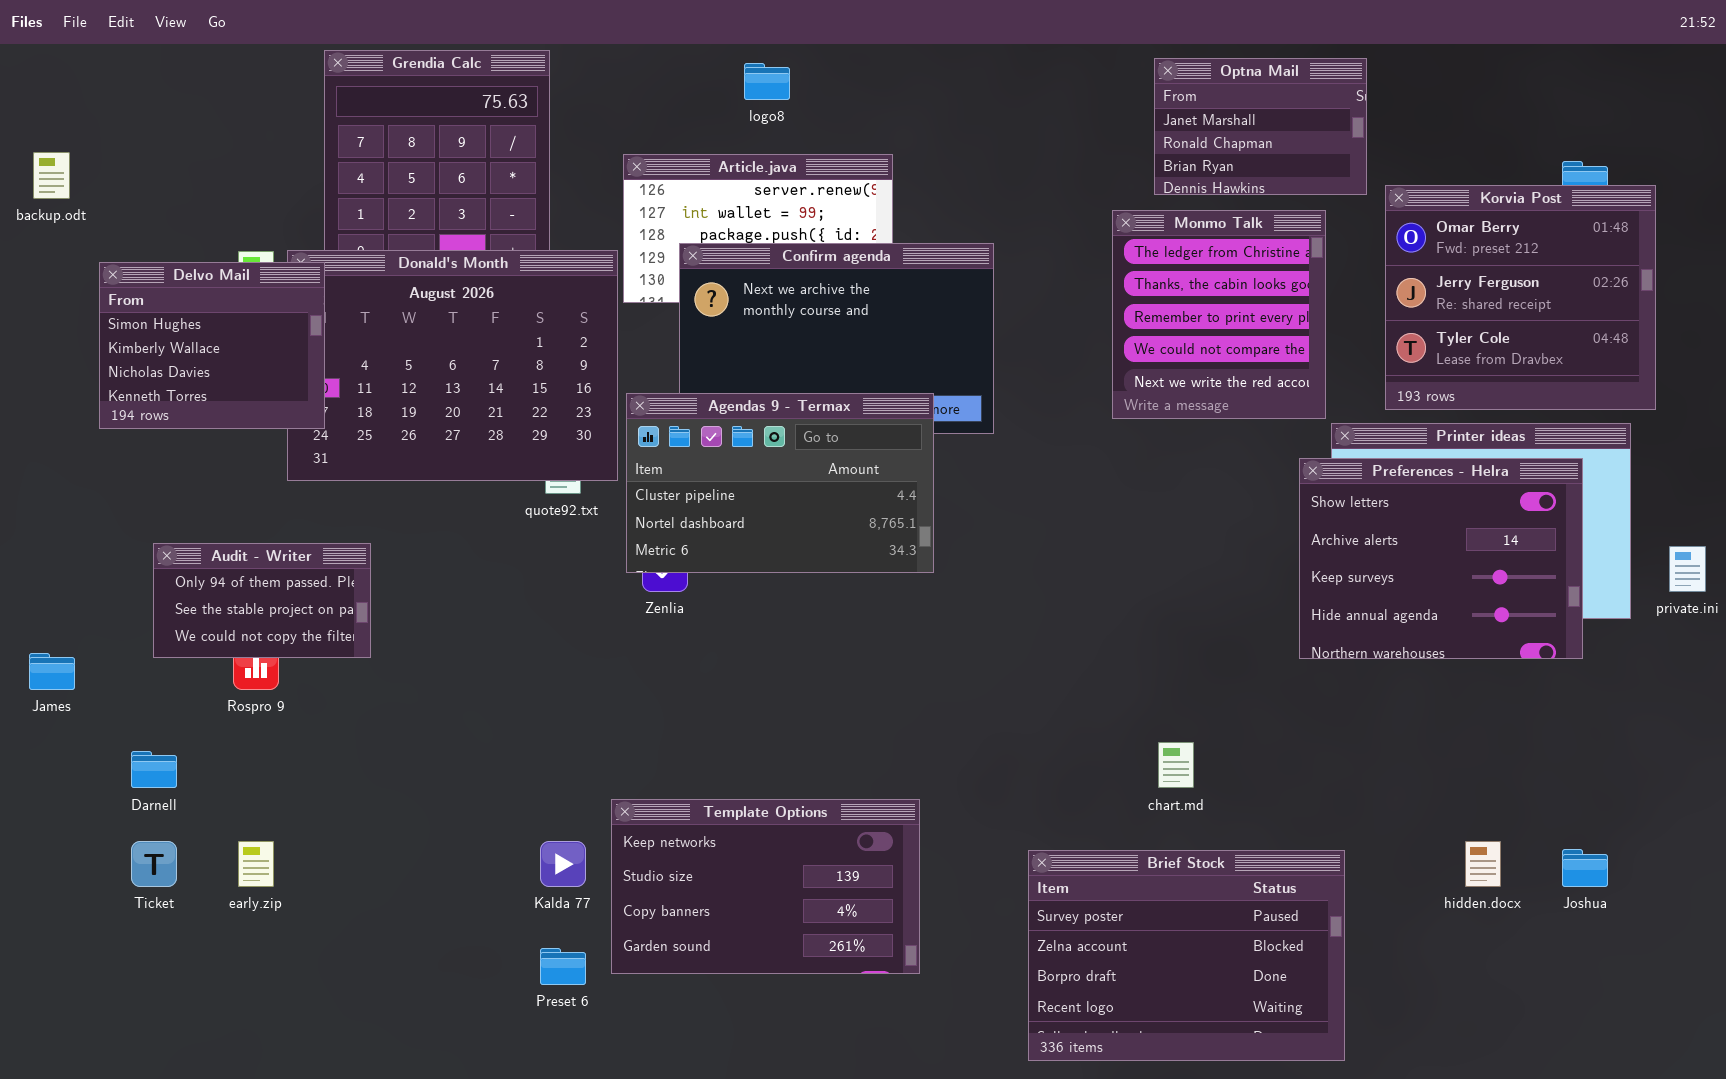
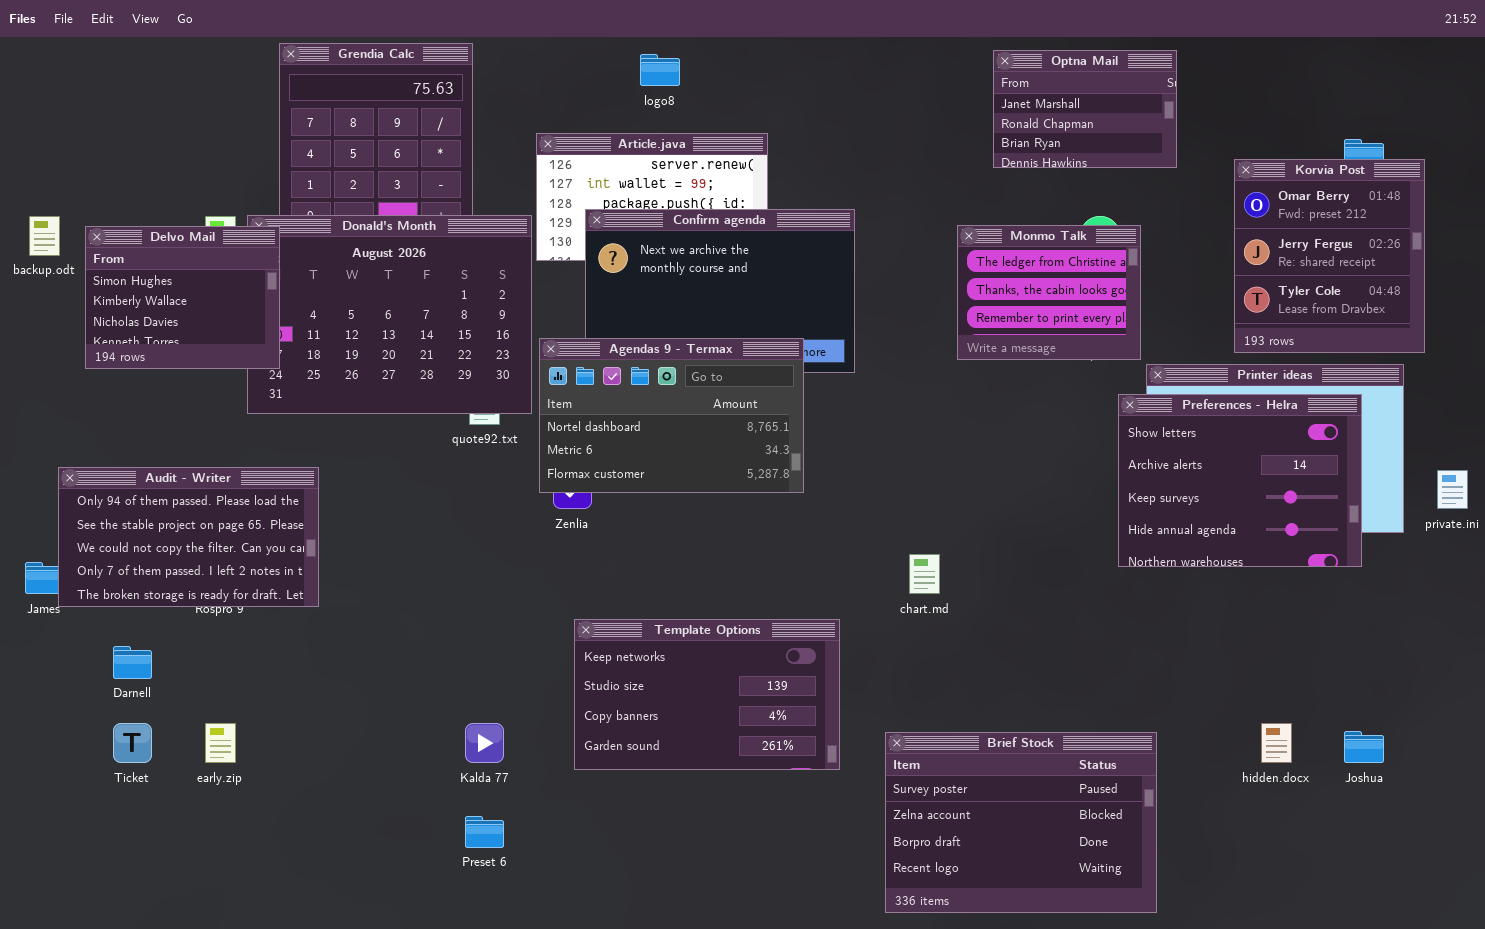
backup.odt: [33,152,70,199] -> [29,216,60,256], moved
Korvia Post: [1385,185,1656,410] -> [1234,159,1425,353], resized
Monmo Talk: [1112,210,1326,419] -> [957,225,1141,360], resized
Agendas 9 - Termax: [626,393,934,573] -> [539,338,804,493], scrolled down 1 row
Audit - Writer: [153,543,371,658] -> [58,467,319,607], resized
chart.md: [1158,742,1194,788] -> [909,554,940,594], moved
Template Options: [611,799,920,974] -> [574,619,840,770], moved

